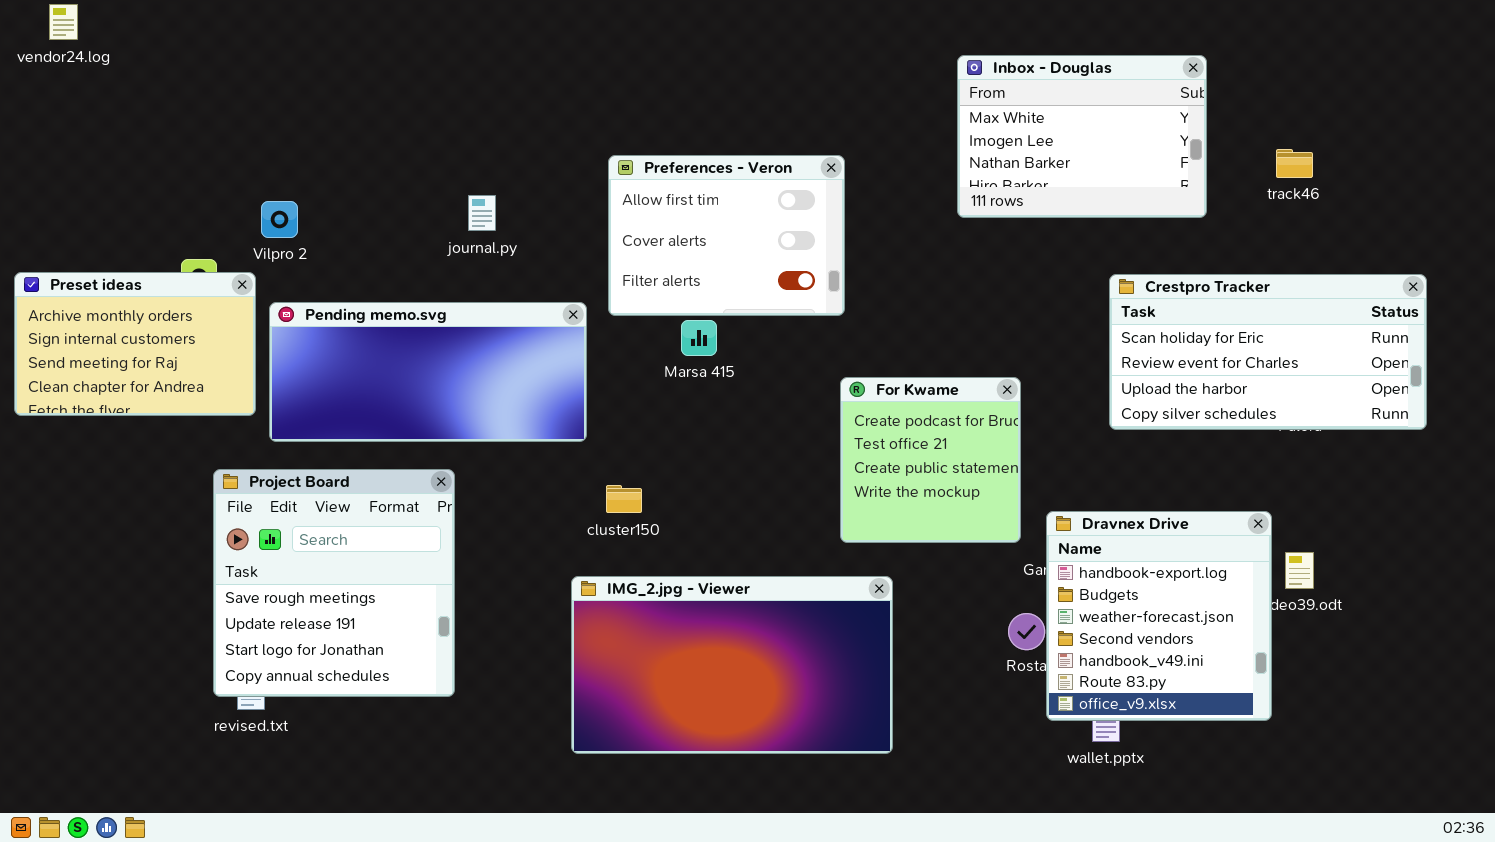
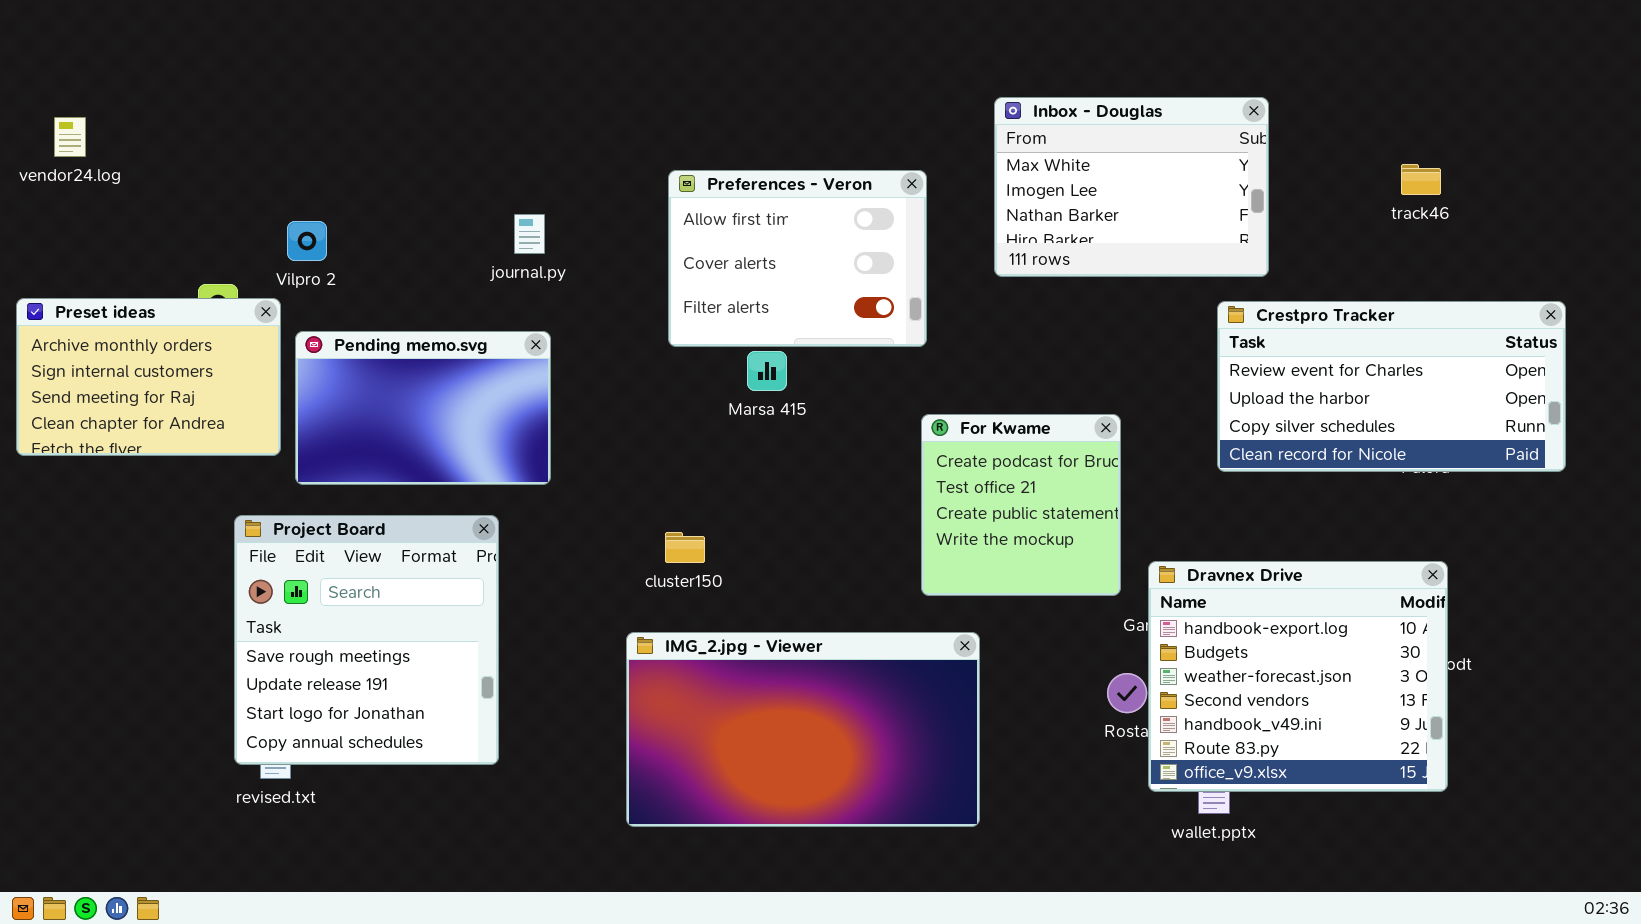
vendor24.log: [49,4,78,40] -> [54,117,86,157], moved
Inbox - Douglas: [957,55,1207,218] -> [994,97,1269,277], moved
Crestpro Tracker: [1109,274,1427,430] -> [1217,301,1566,472], scrolled down 1 row
Pending memo.svg: [269,302,587,442] -> [295,331,551,485], resized
Dravnex Drive: [1046,511,1272,721] -> [1148,561,1448,792], resized

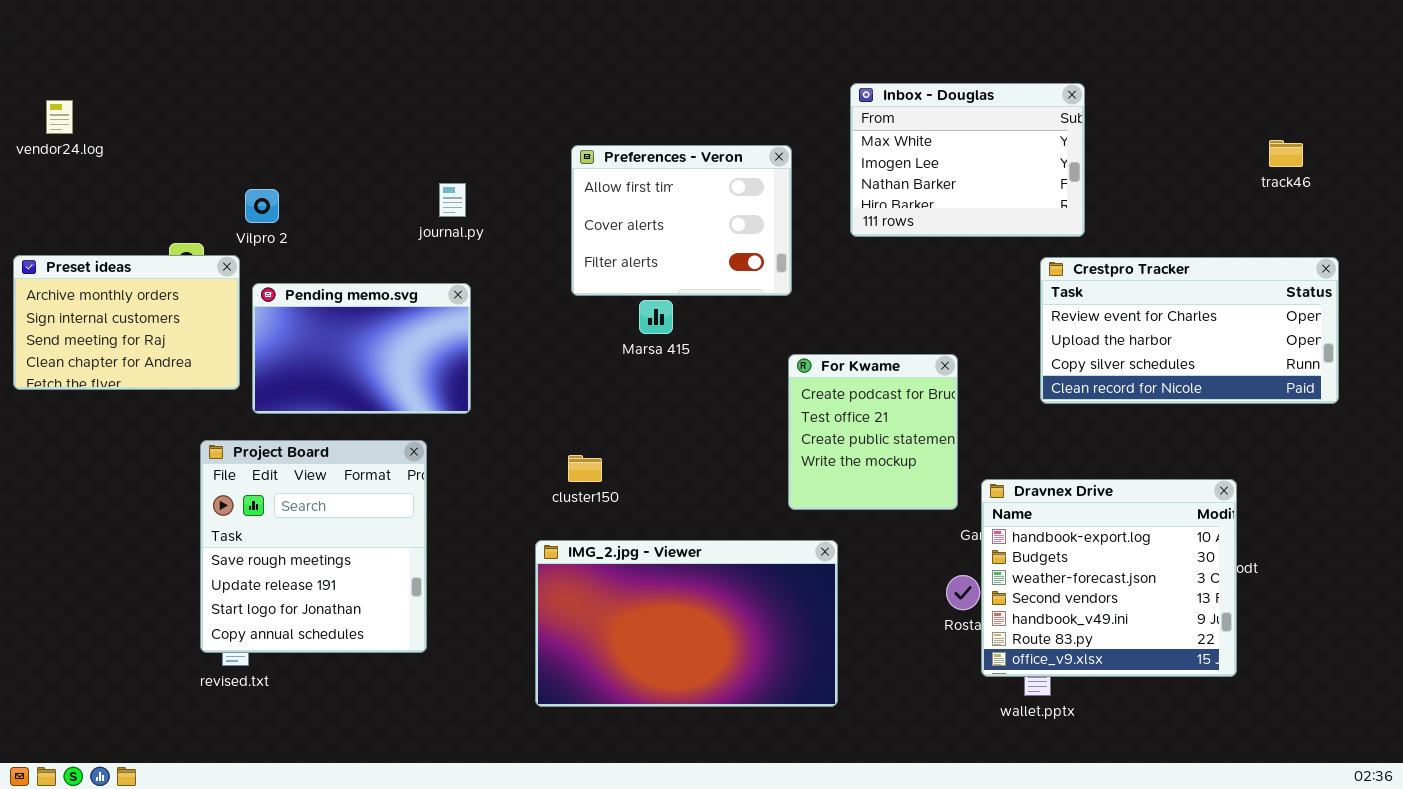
track46: [1401,164,1441,195] -> [1269,140,1303,167], moved

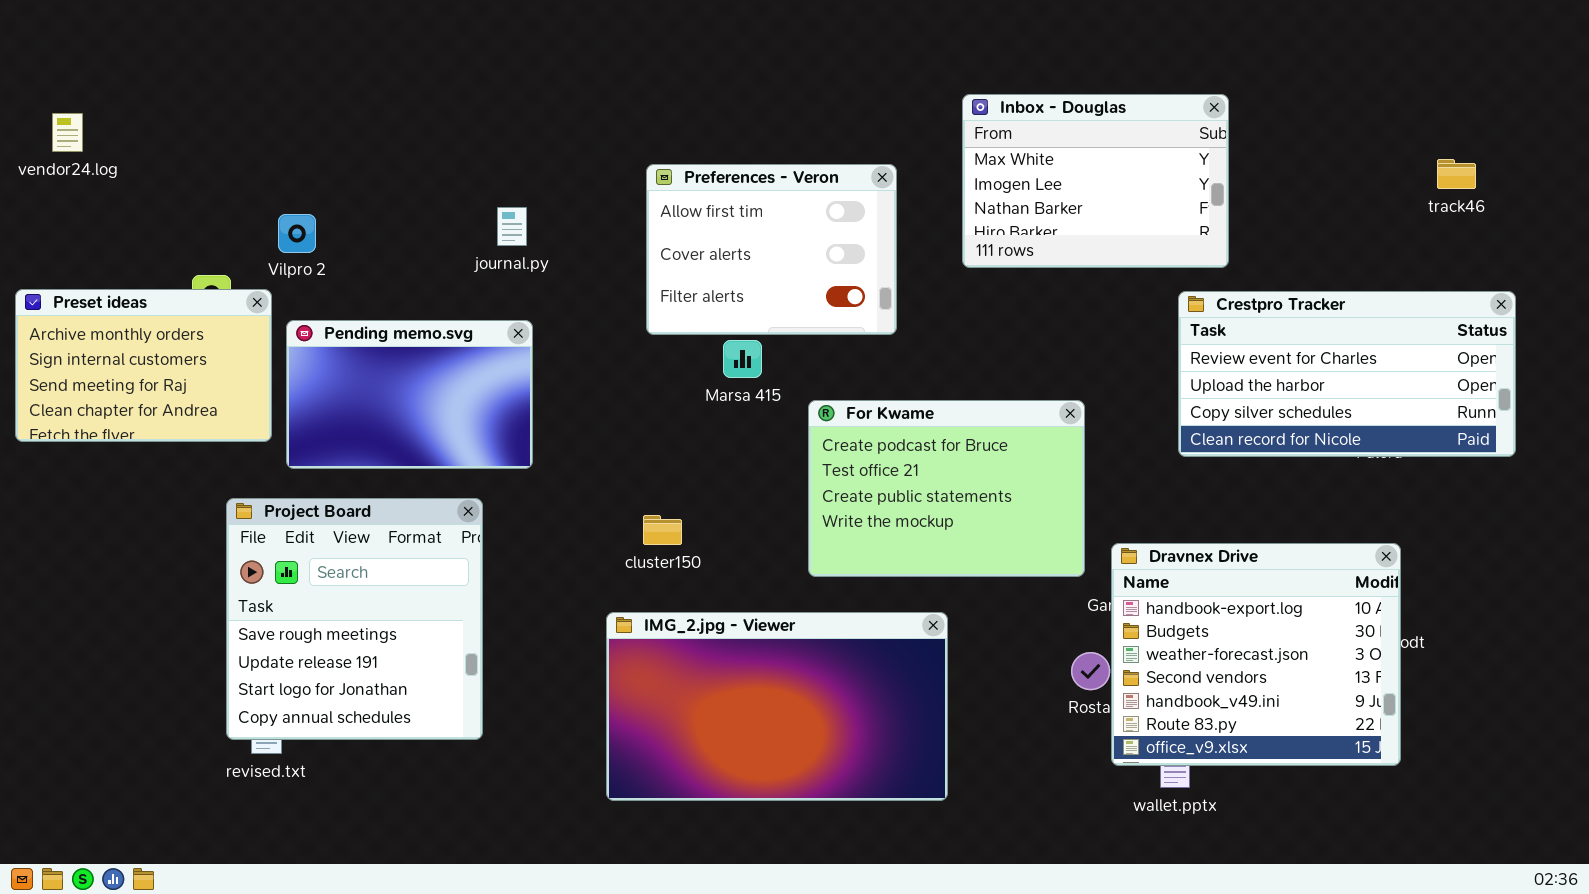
For Kwame: [788,354,958,510] -> [808,400,1085,577], resized

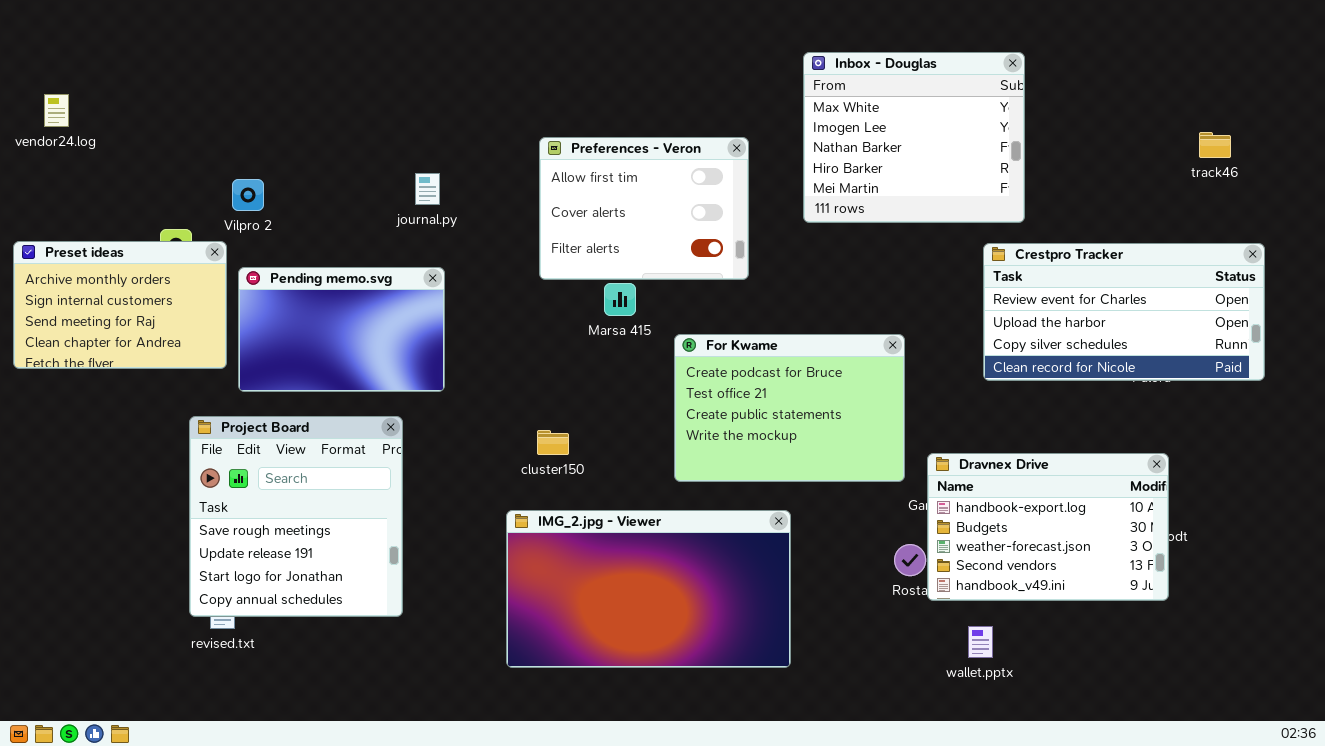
Inbox - Douglas: [962,94,1229,268] -> [803,52,1025,223], resized
Dravnex Drive: [1111,543,1401,766] -> [927,453,1169,601], resized

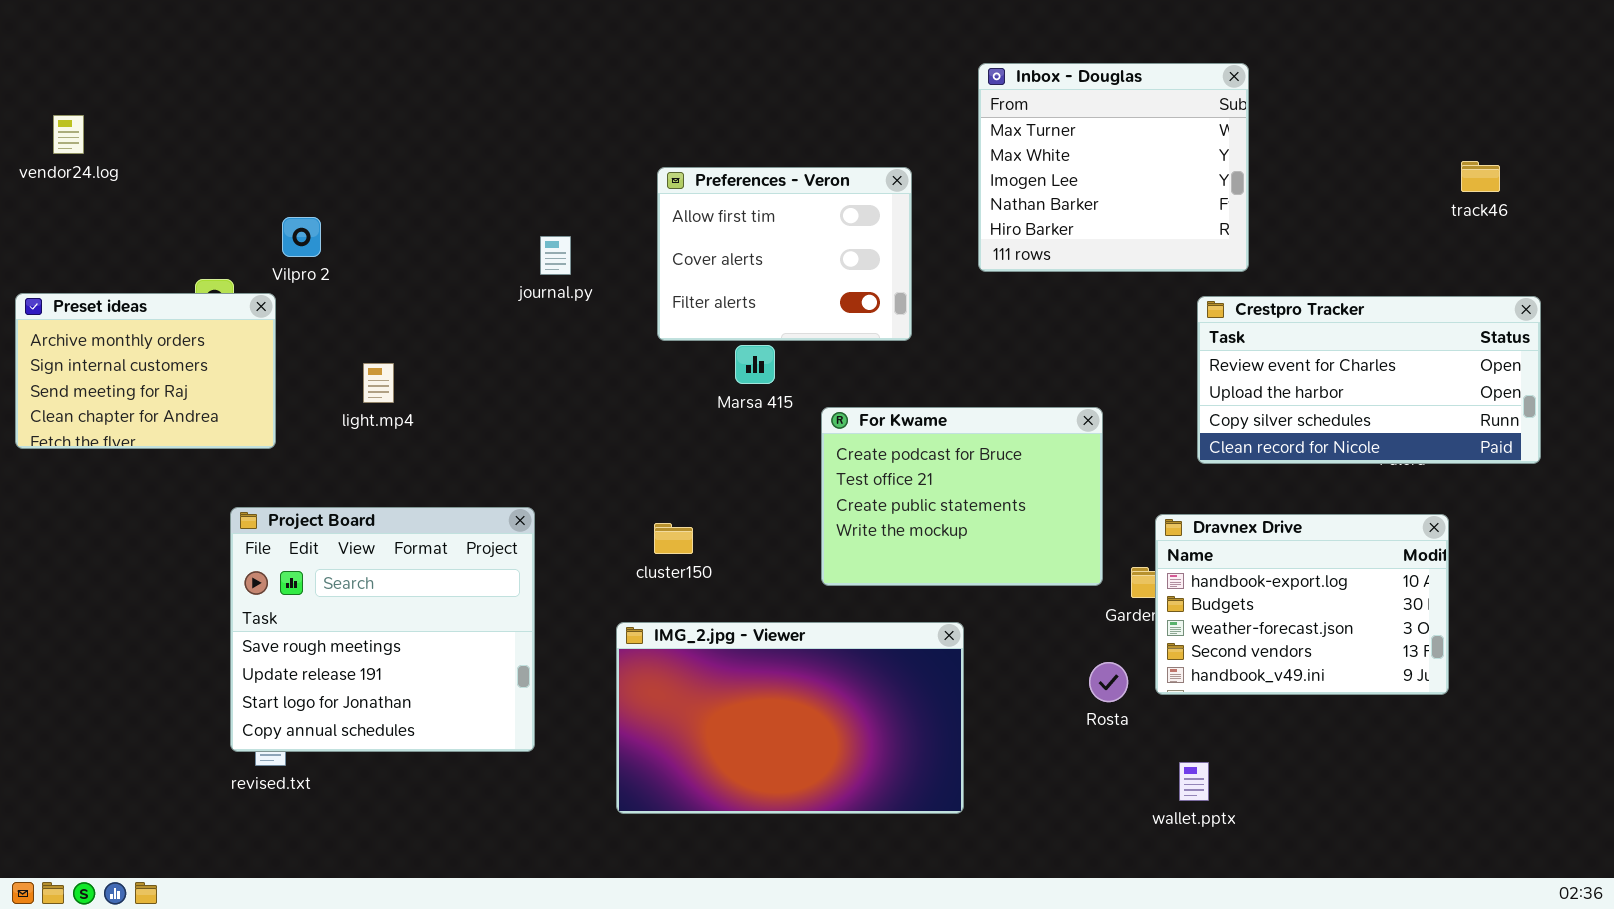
Inbox - Douglas: [803,52,1025,223] -> [978,63,1249,272], scrolled up 1 row
journal.py: [415,173,440,205] -> [540,236,571,275], moved
Pending memo.svg: [238,267,445,392] -> none, closed
Project Board: [189,416,403,617] -> [230,507,535,752], resized
Dravnex Drive: [927,453,1169,601] -> [1155,514,1449,695], moved

